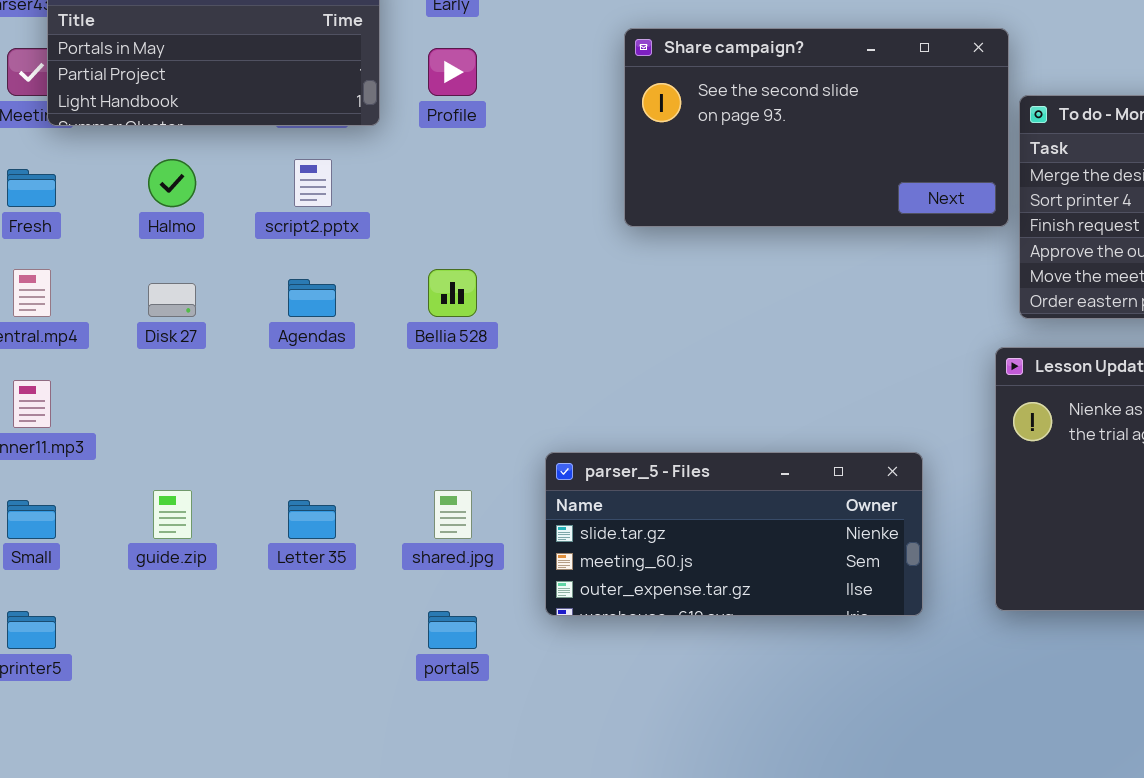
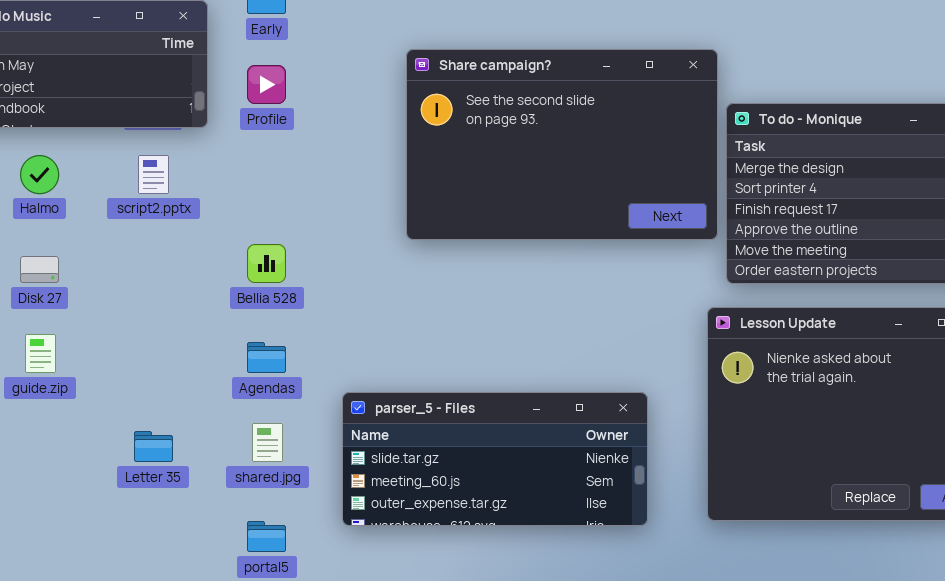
Share campaign?: [624,28,1009,227] -> [406,49,718,240], resized
Agendas: [288,279,336,317] -> [247,342,286,373], moved
guide.zip: [153,490,192,539] -> [25,334,56,373], moved

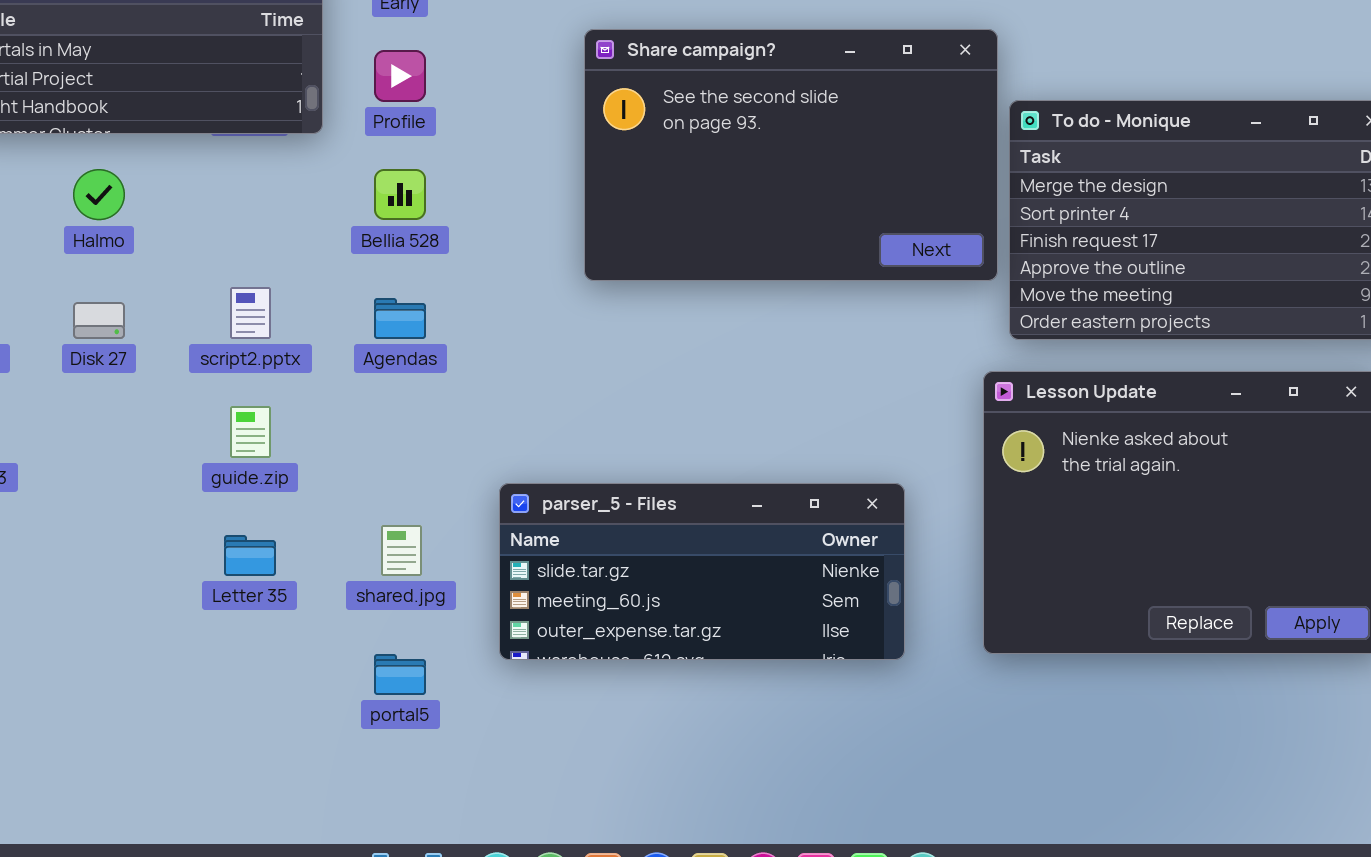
script2.pptx: [138,155,169,194] -> [230,287,271,339], moved
Bellia 528: [247,244,286,283] -> [374,169,426,220], moved
guide.zip: [25,334,56,373] -> [230,406,271,458], moved
Agendas: [247,342,286,373] -> [374,298,426,339], moved

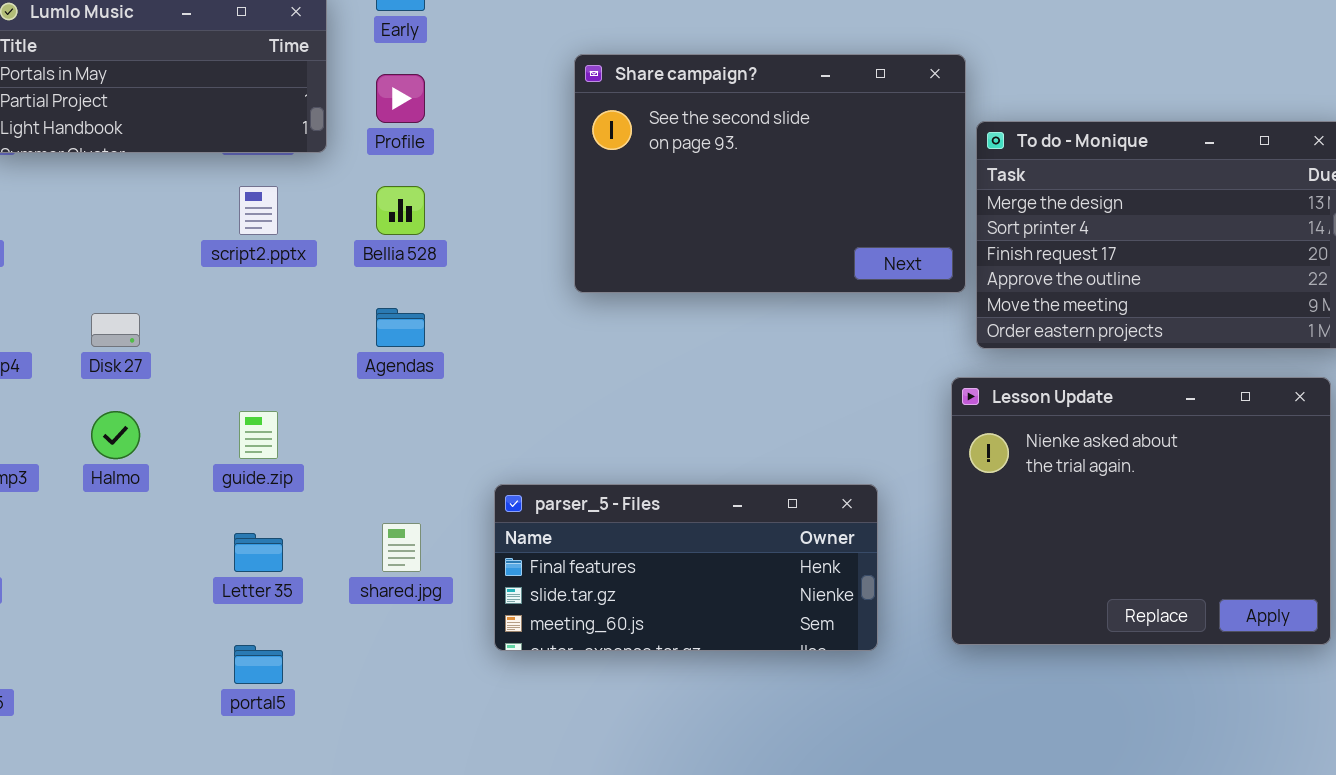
Halmo: [73,169,125,220] -> [91,411,140,459], moved
script2.pptx: [230,287,271,339] -> [239,186,278,235], moved
parser_5 - Files: [499,483,905,660] -> [494,484,878,651], scrolled up 1 row
portal5: [374,654,426,695] -> [234,645,283,684], moved

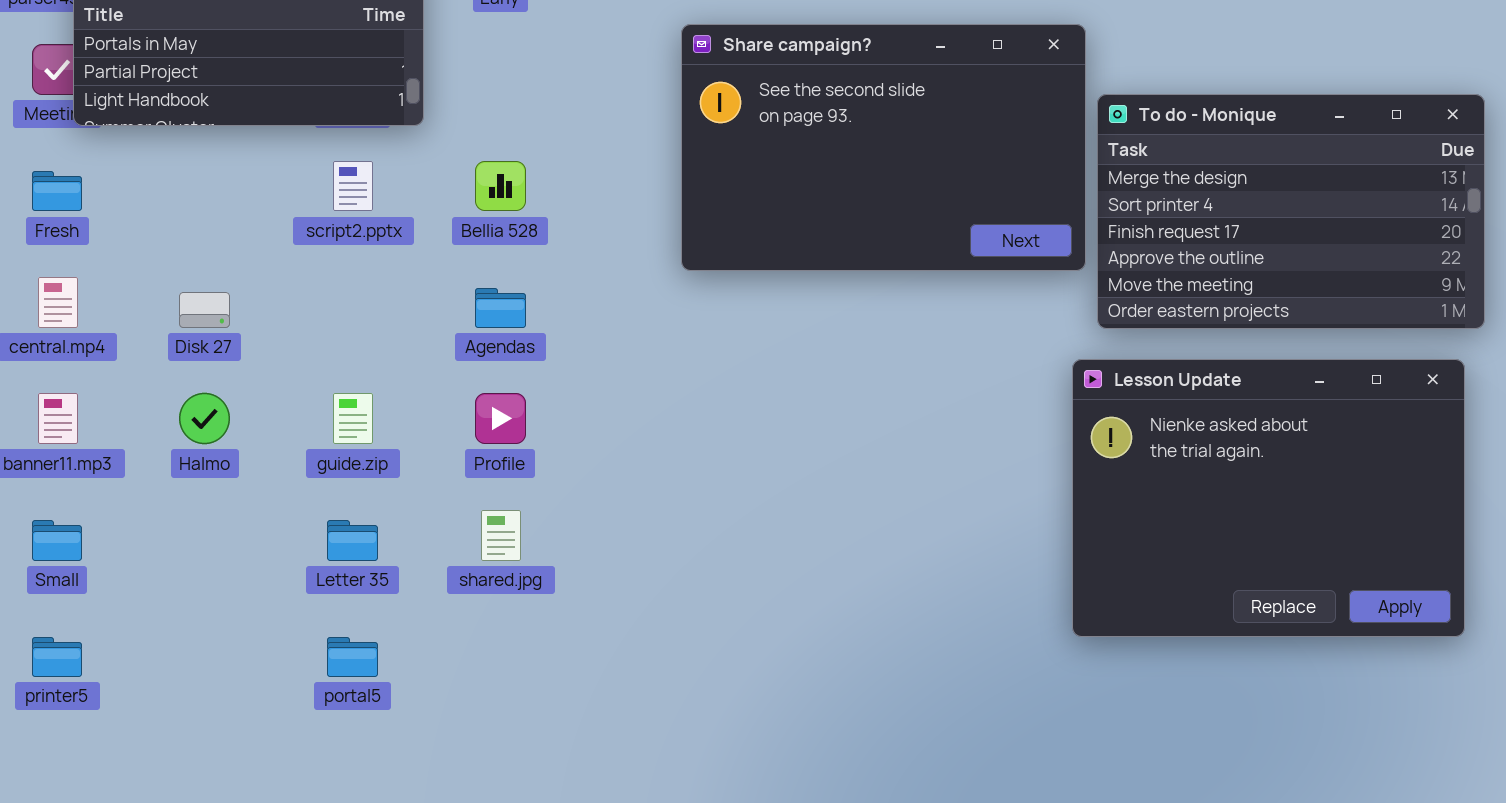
Profile: [376,74,425,123] -> [475,393,526,444], moved
parser_5 - Files: [494,484,878,651] -> none, closed

